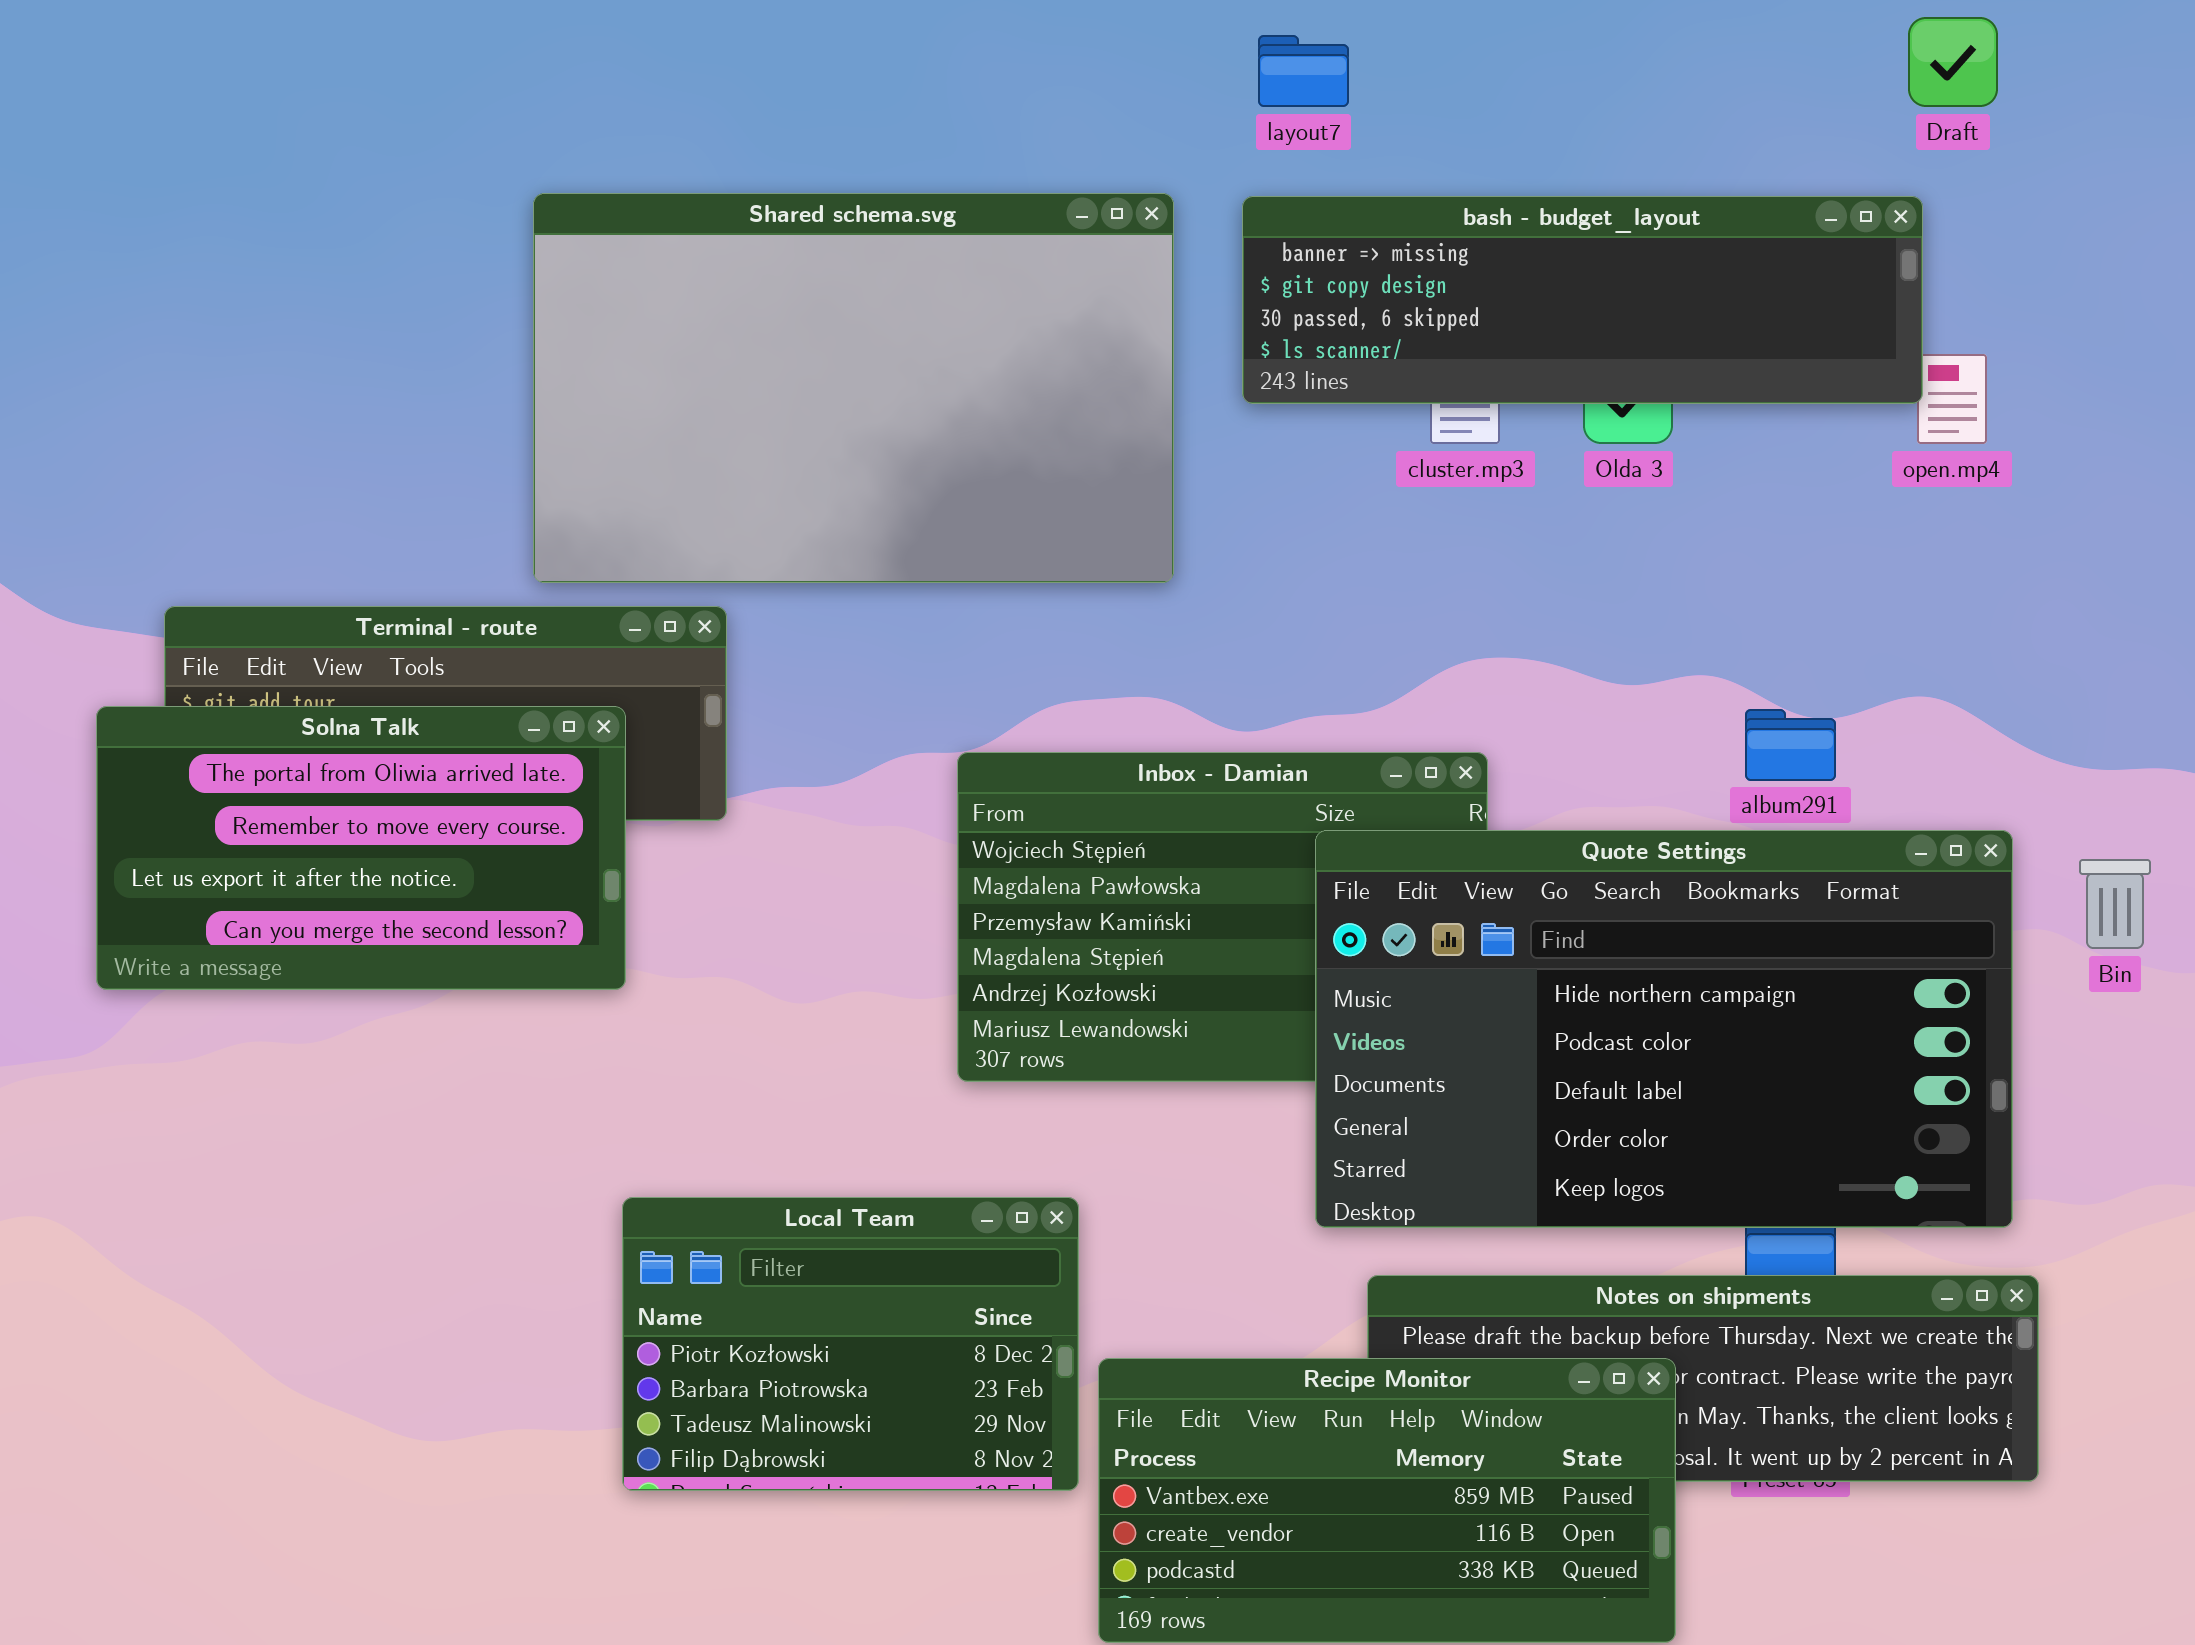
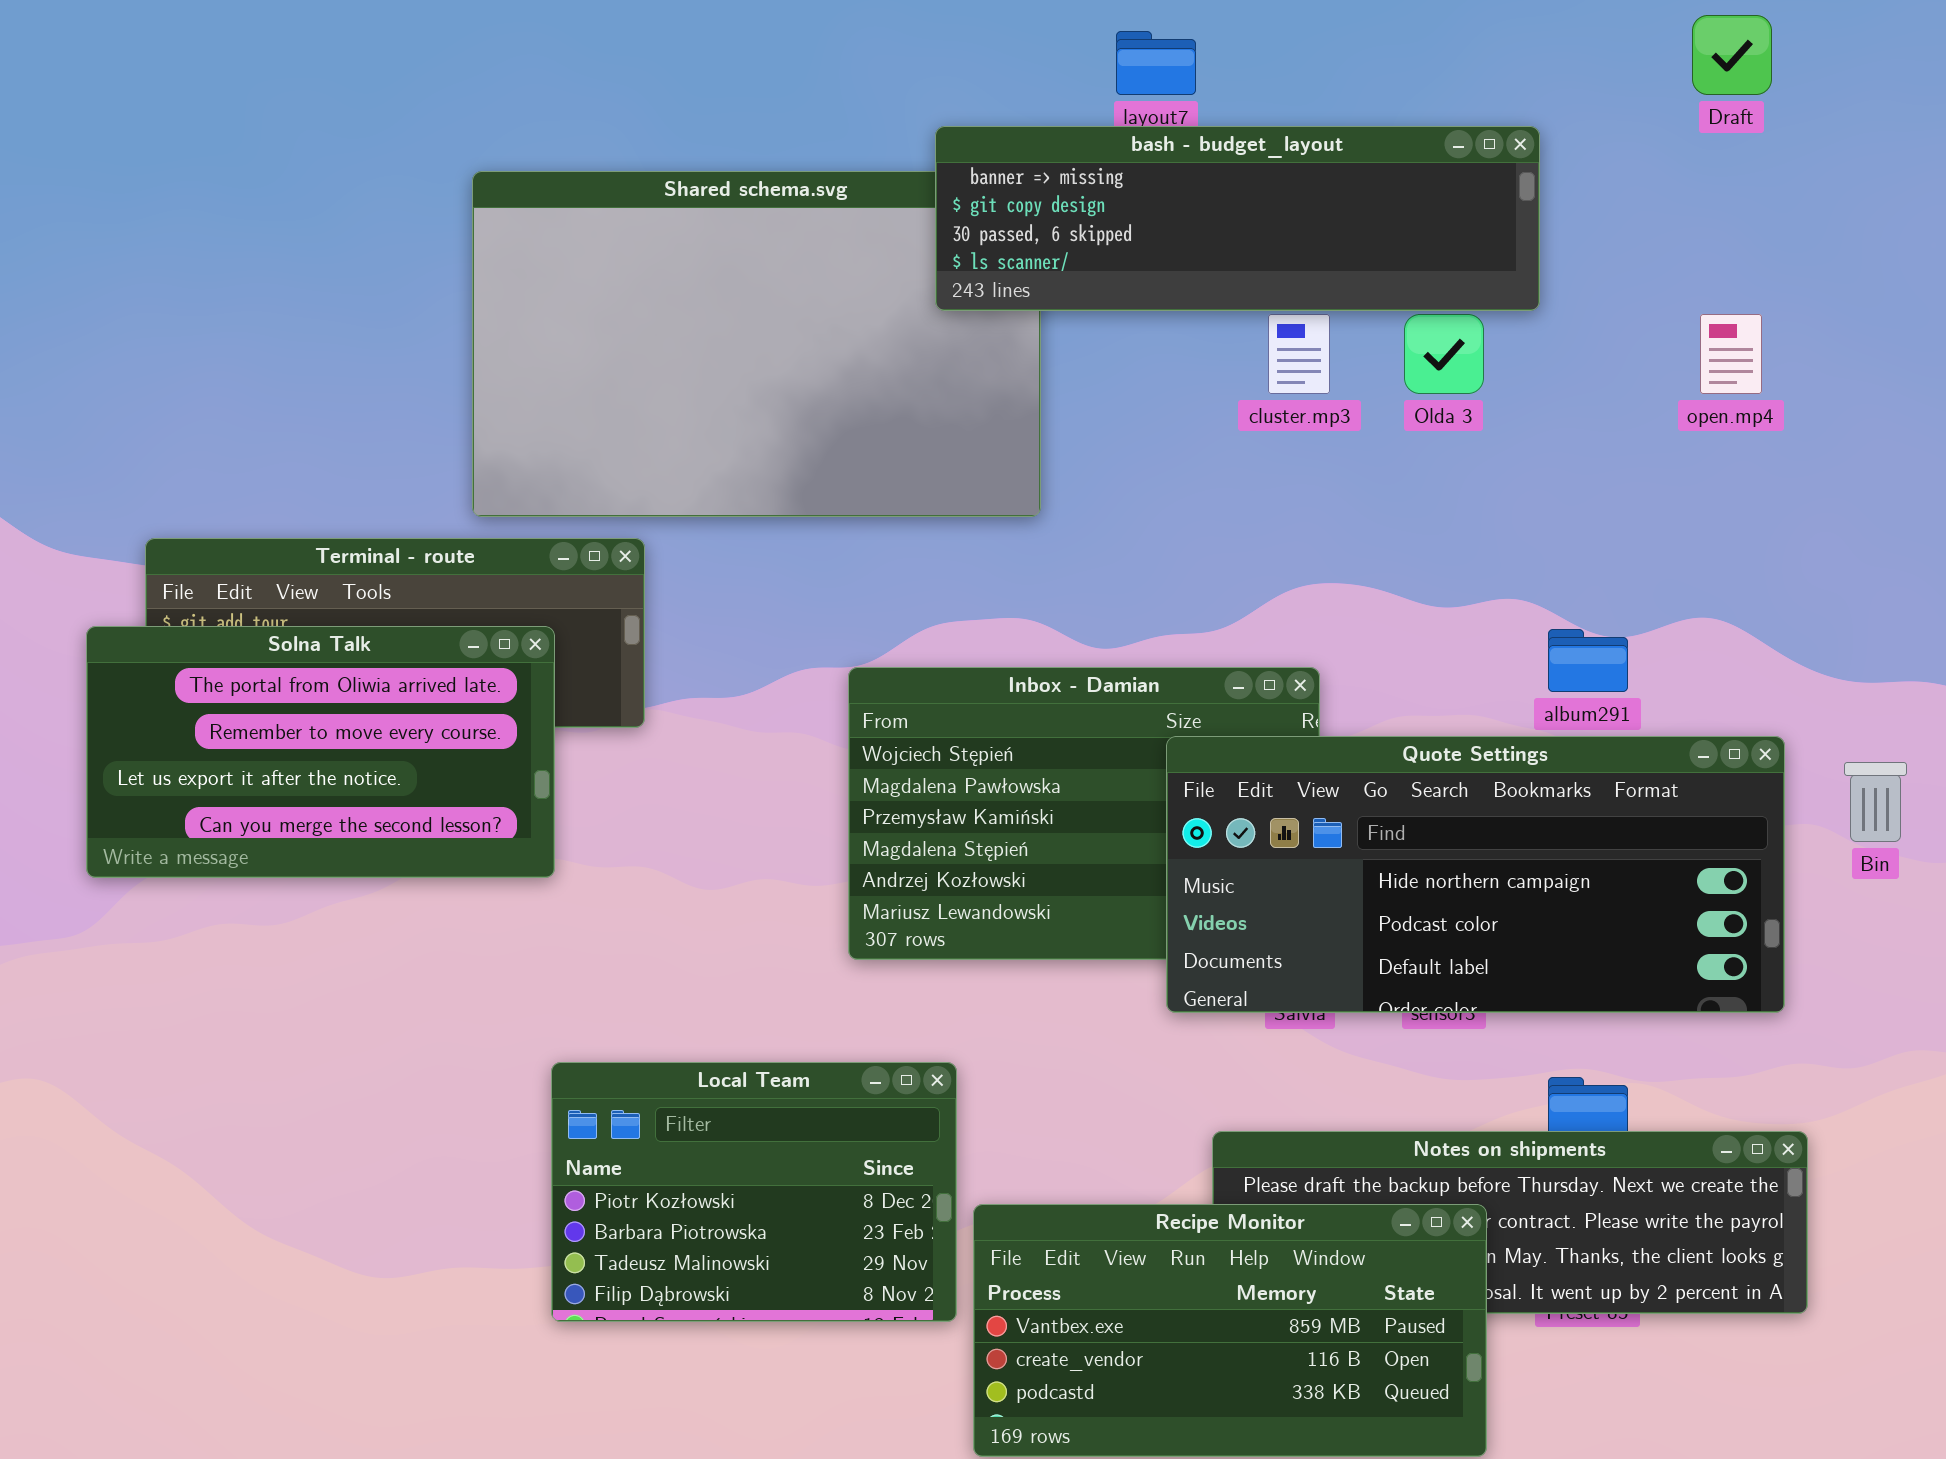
bash - budget_layout: [1242,196,1923,404] -> [935,126,1540,311], moved
Quote Settings: [1315,830,2013,1228] -> [1166,736,1785,1013], resized

